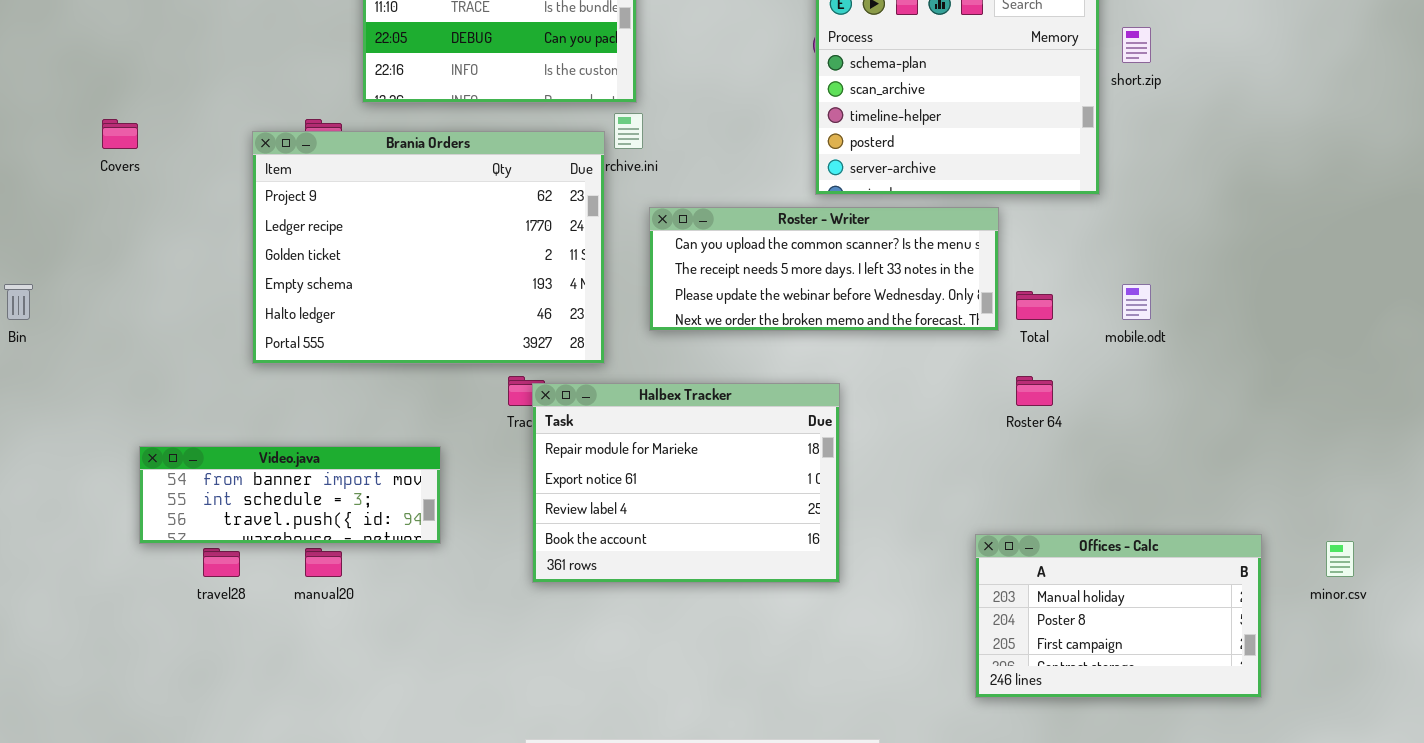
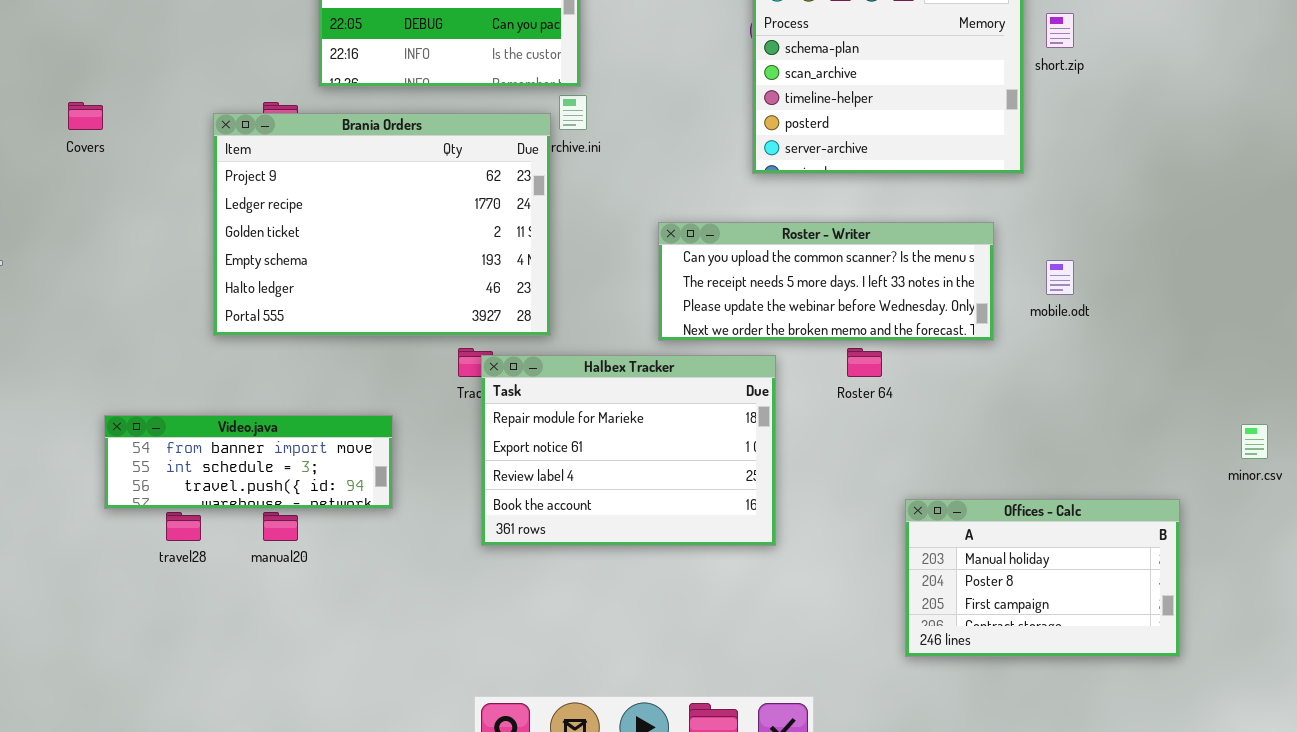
Roster - Writer: [649,207,999,331] -> [658,222,994,341], moved
Roster 64: [1016,376,1053,406] -> [847,348,882,377], moved
minor.csv: [1326,541,1354,577] -> [1241,424,1268,459], moved

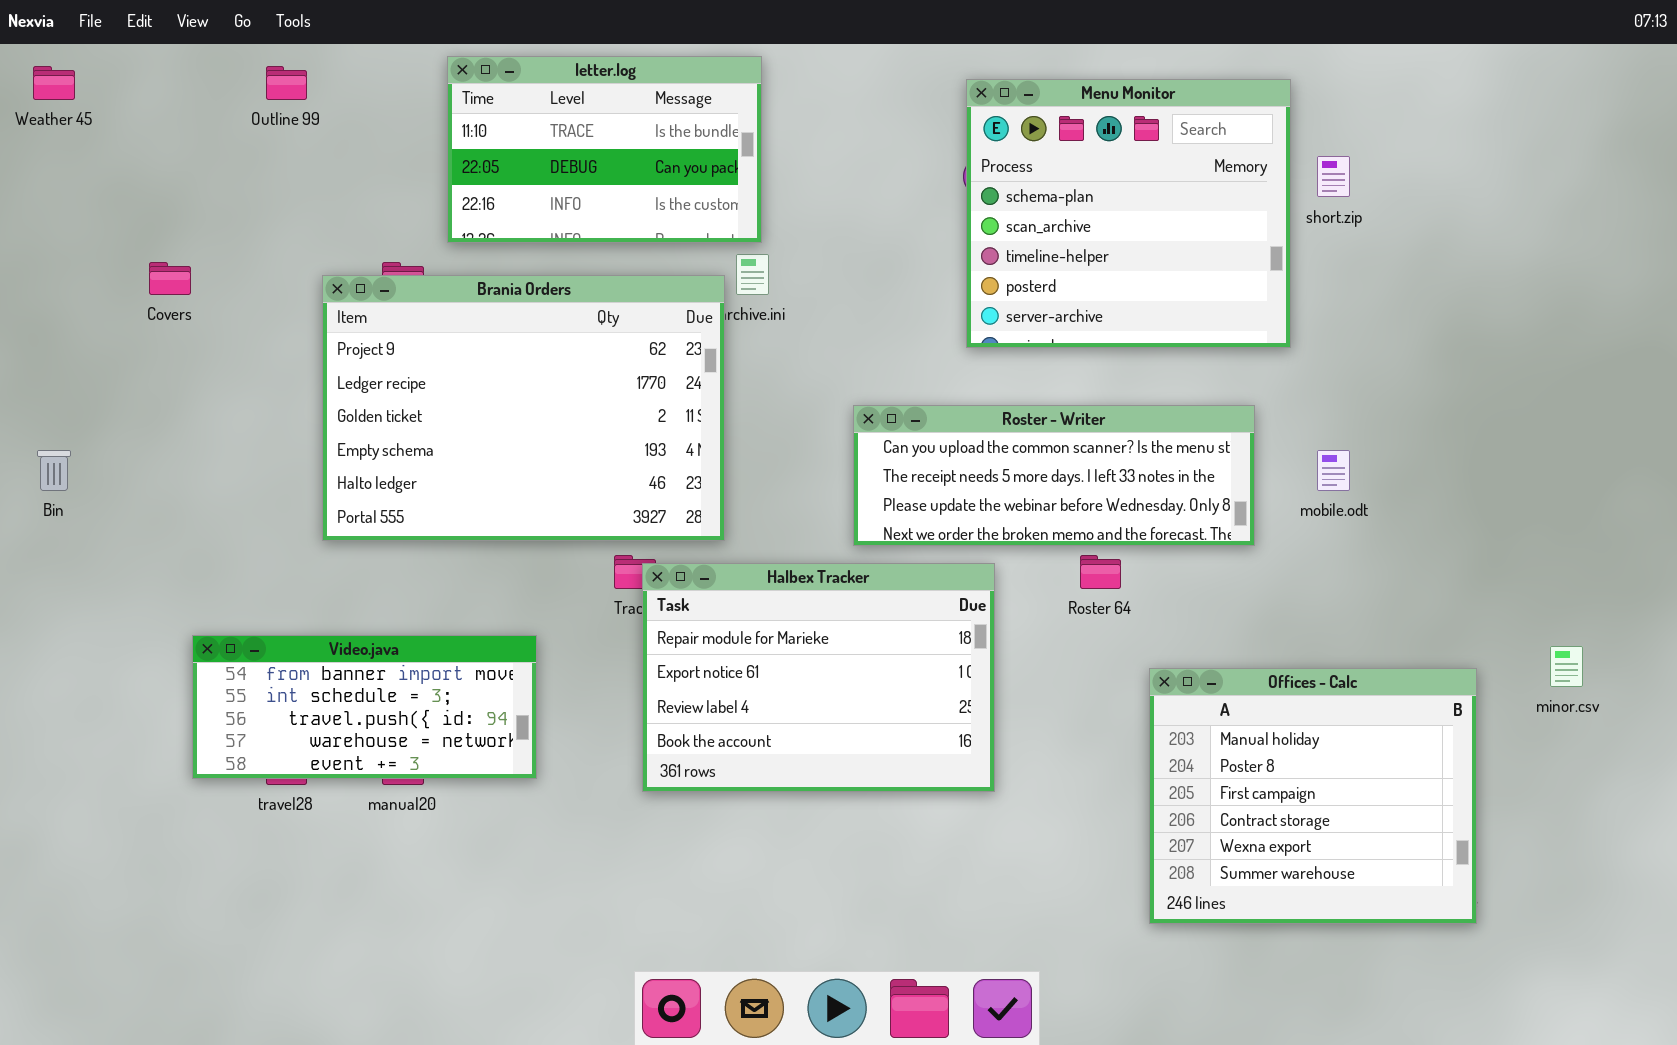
Video.java: [104,415,393,509] -> [192,635,537,779], resized
Offices - Calc: [905,499,1180,657] -> [1149,668,1477,924], resized

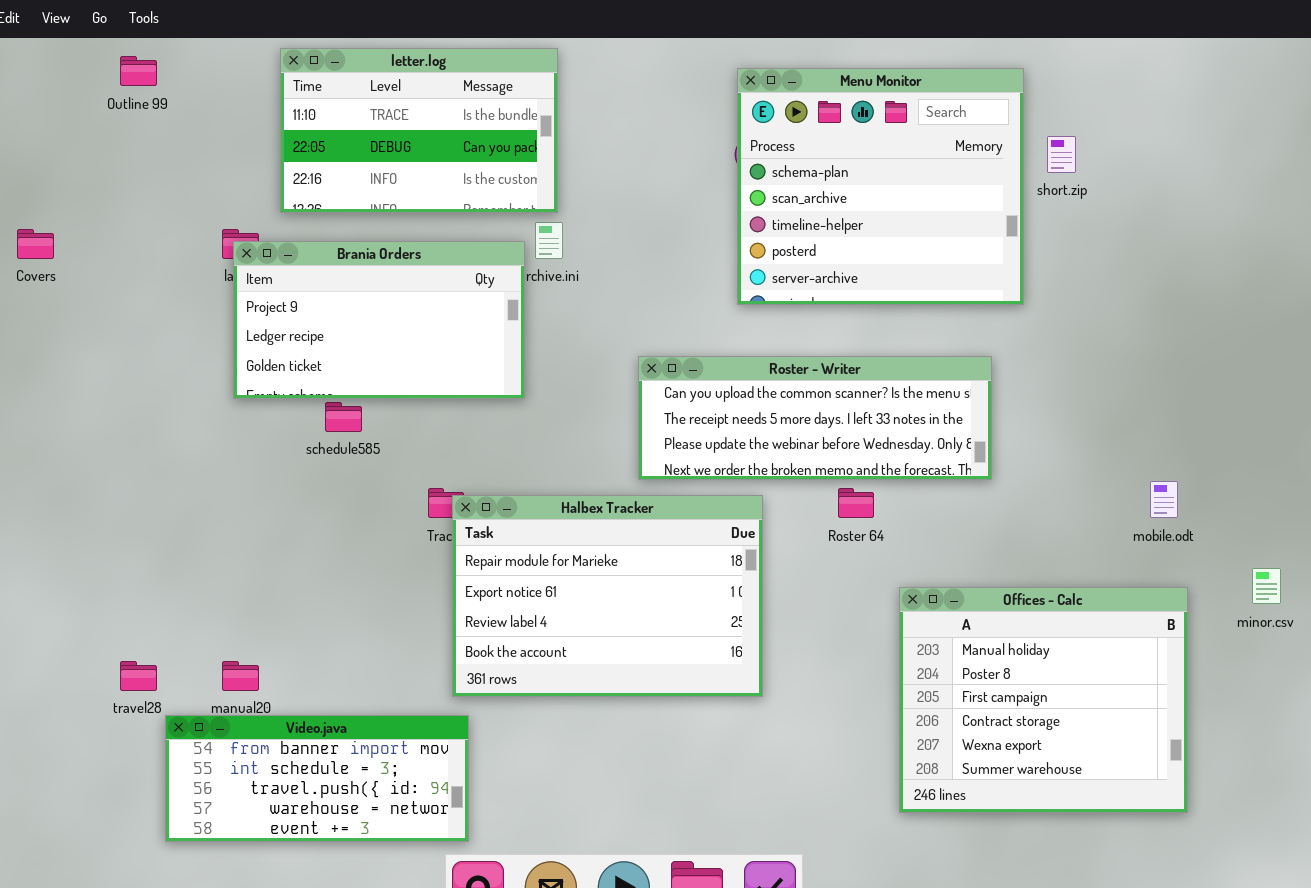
Brania Orders: [322,275,725,541] -> [233,241,525,399], resized
mobile.odt: [1317,450,1350,491] -> [1150,481,1178,518], moved
Video.java: [192,635,537,779] -> [165,715,469,842], moved

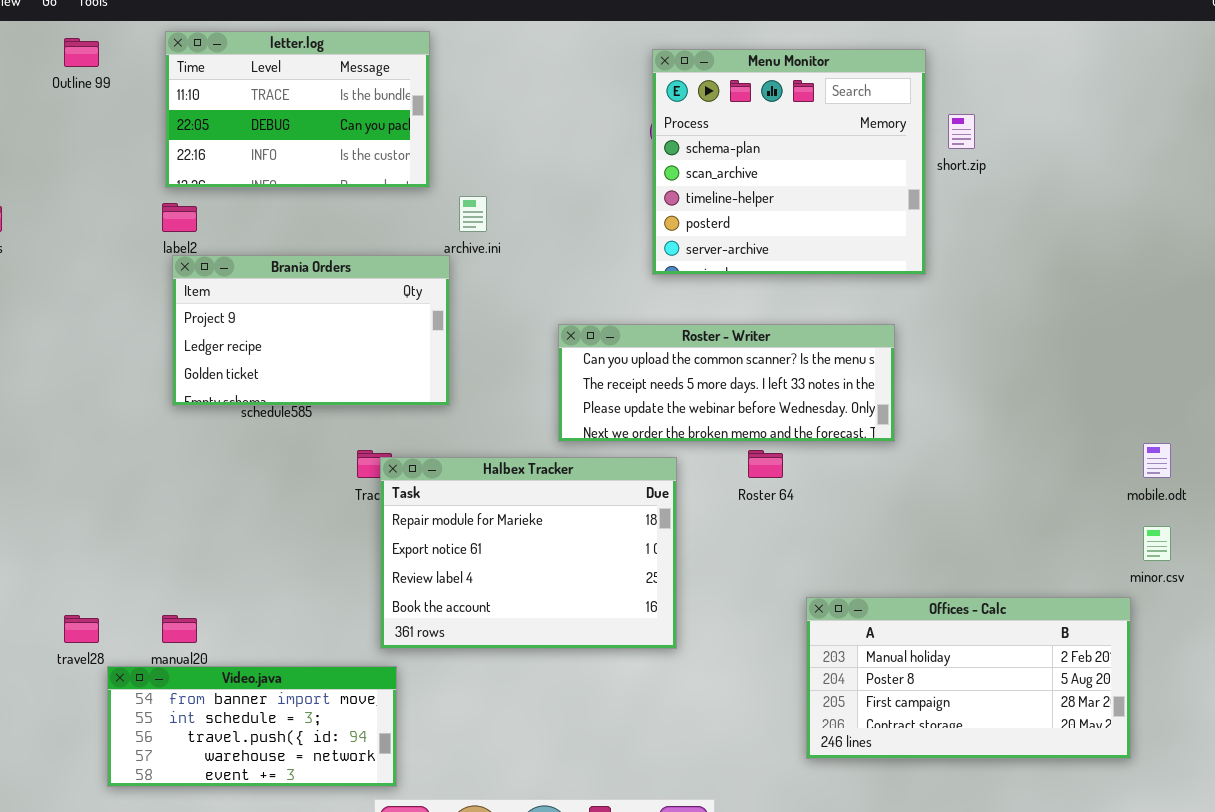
letter.log: [280,48,558,213] -> [165,31,430,188], moved
Brania Orders: [233,241,525,399] -> [172,255,450,406], moved
mobile.odt: [1150,481,1178,518] -> [1143,443,1171,478], moved
Offices - Calc: [899,587,1188,813] -> [806,597,1131,759], resized

